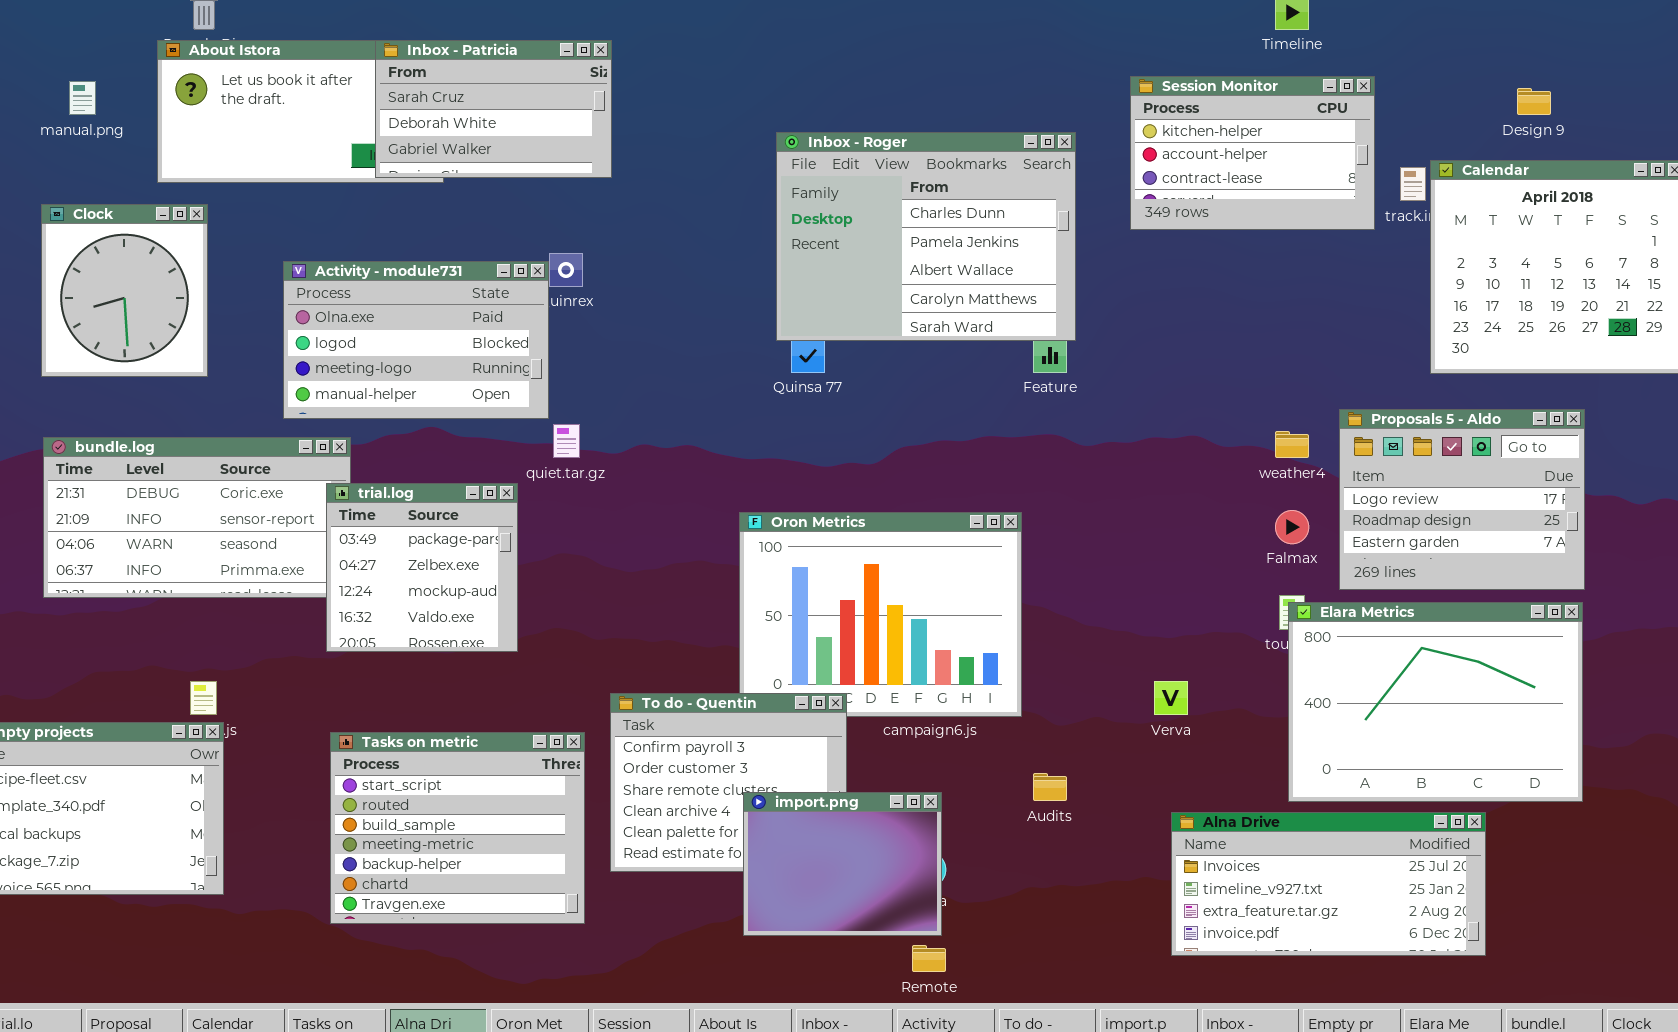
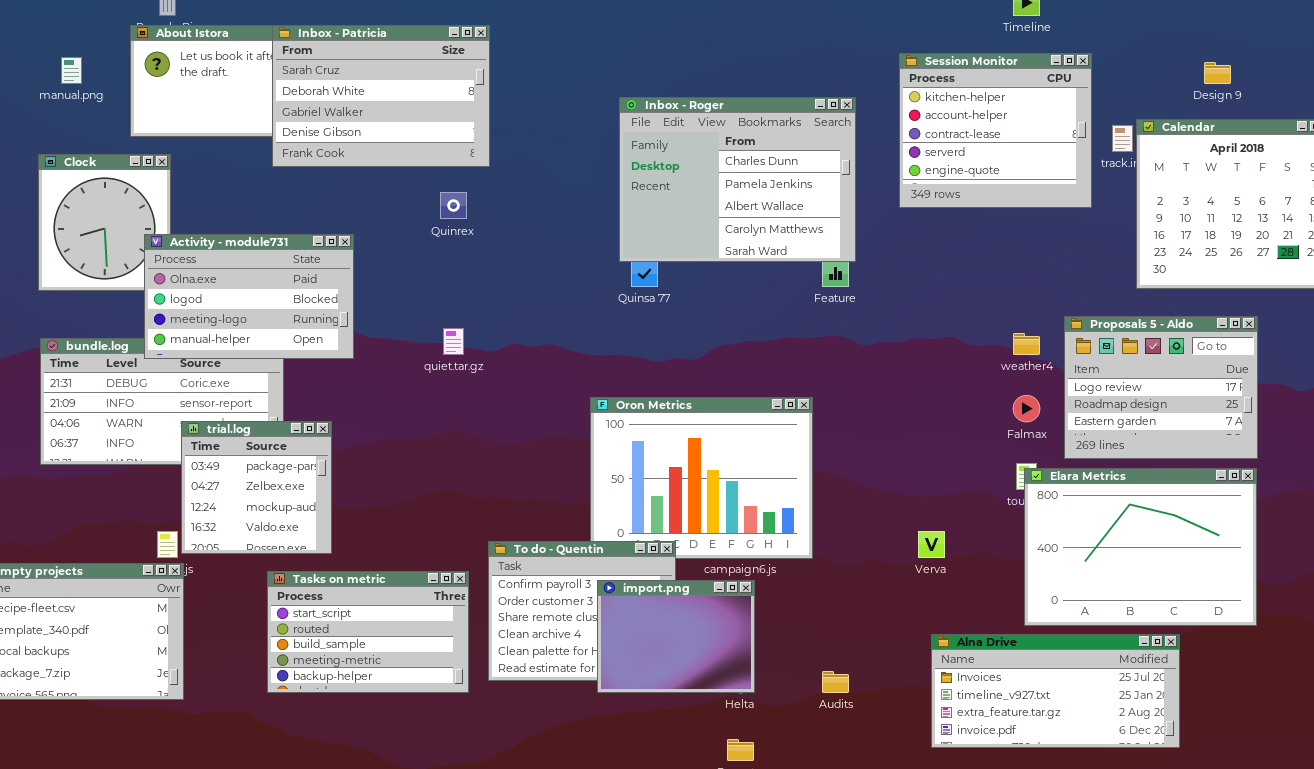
Inbox - Patricia: [375,40,612,178] -> [272,25,490,167], resized
Session Monitor: [1130,76,1375,230] -> [899,53,1092,208], resized
Activity - module731: [283,261,549,419] -> [144,234,354,359], moved
trial.log: [326,483,518,652] -> [181,421,332,554], moved
Tasks on metric: [330,732,585,924] -> [267,571,469,693], resized
Audits: [1033,773,1067,801] -> [822,671,849,693], moved
import.png: [743,792,942,936] -> [597,580,755,693], moved

